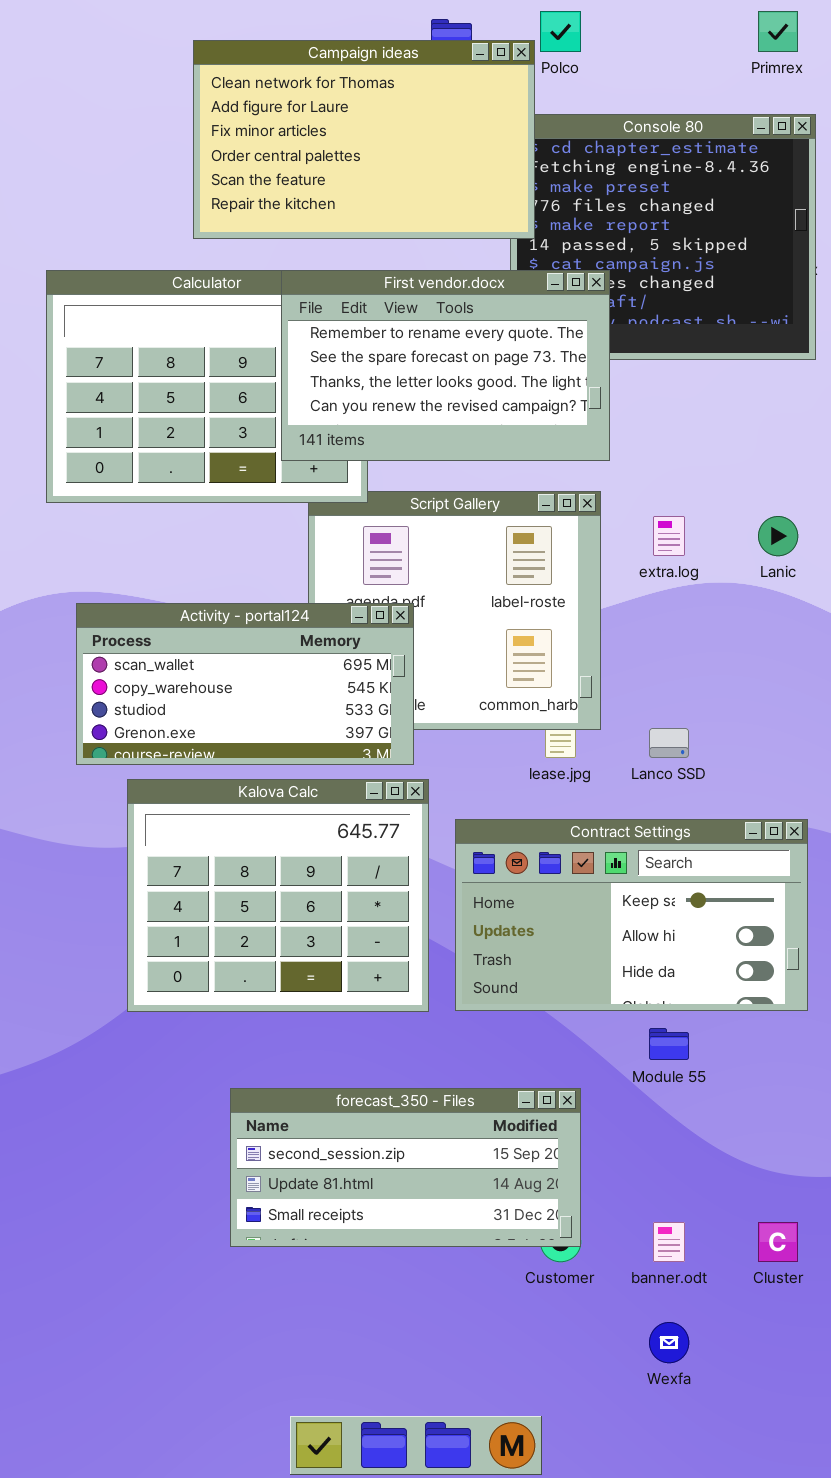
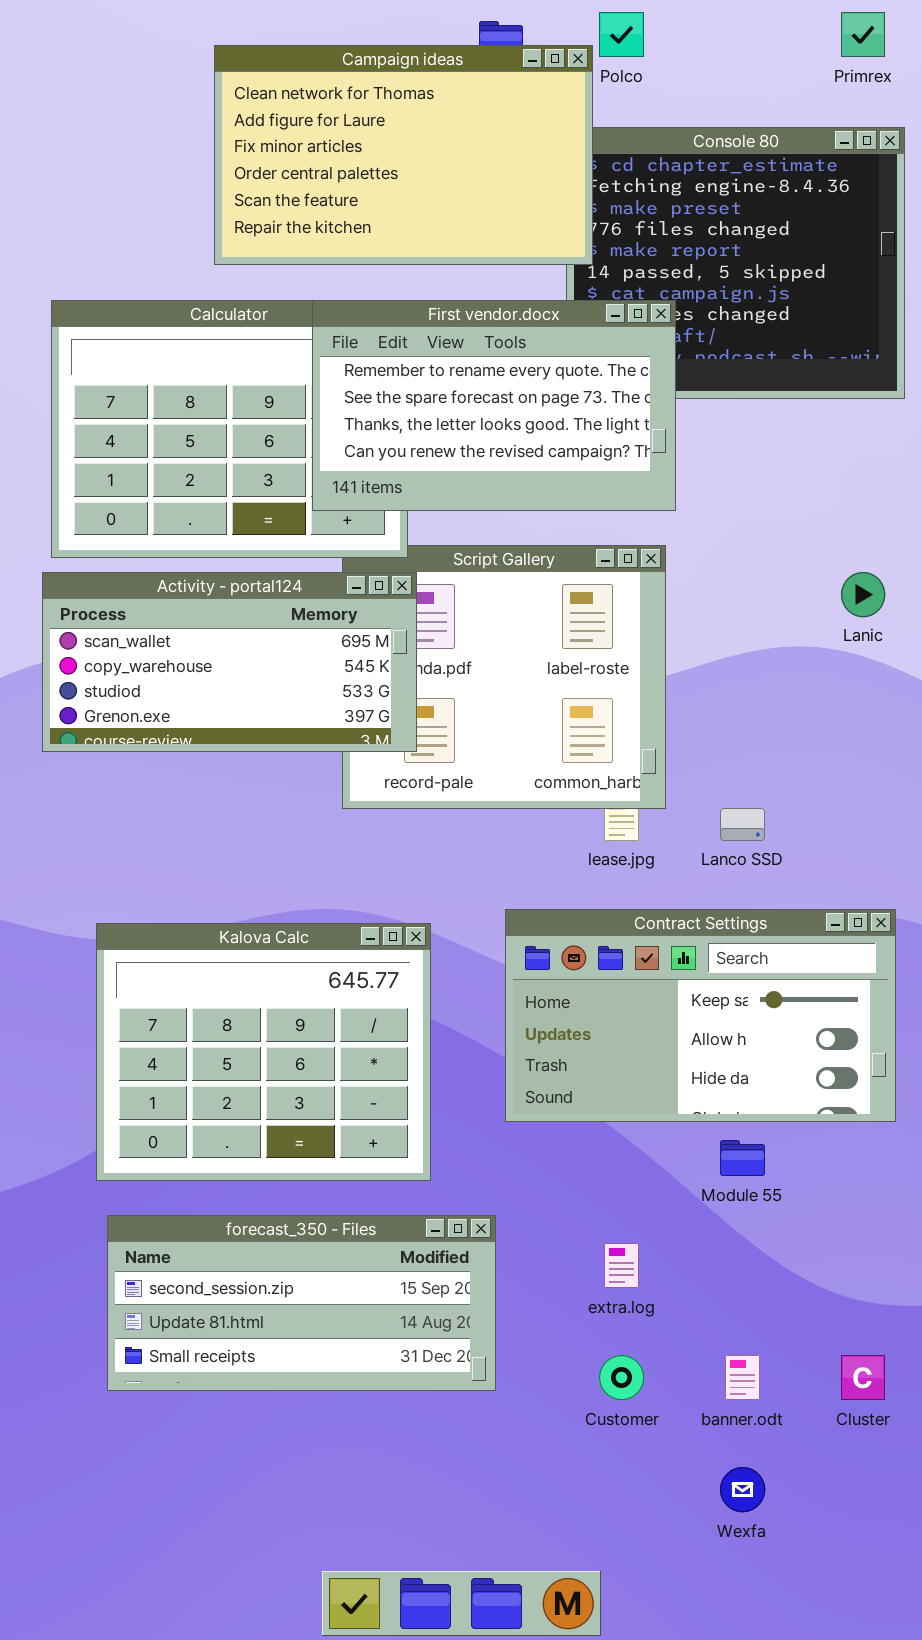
extra.log: [653,516,685,556] -> [604,1243,639,1288], moved
Activity - portal124: [76,603,414,765] -> [42,572,417,752], moved
Kalova Calc: [127,779,429,1012] -> [96,923,431,1181], moved
forecast_350 - Files: [230,1088,581,1247] -> [107,1215,496,1391], moved

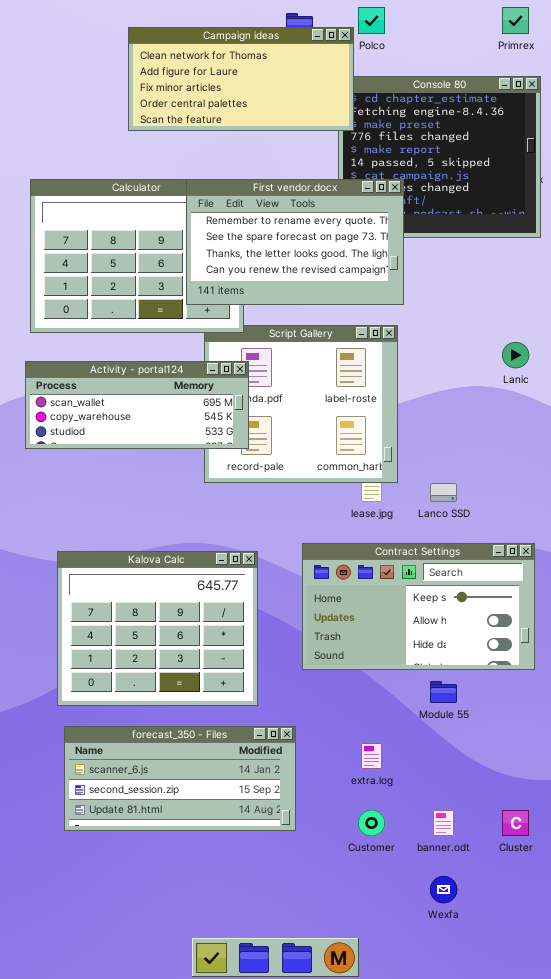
Campaign ideas: [214,45,593,265] -> [128,27,354,131], resized
Activity - portal124: [42,572,417,752] -> [25,361,249,449], resized
forecast_350 - Files: [107,1215,496,1391] -> [64,726,296,831], scrolled up 1 row

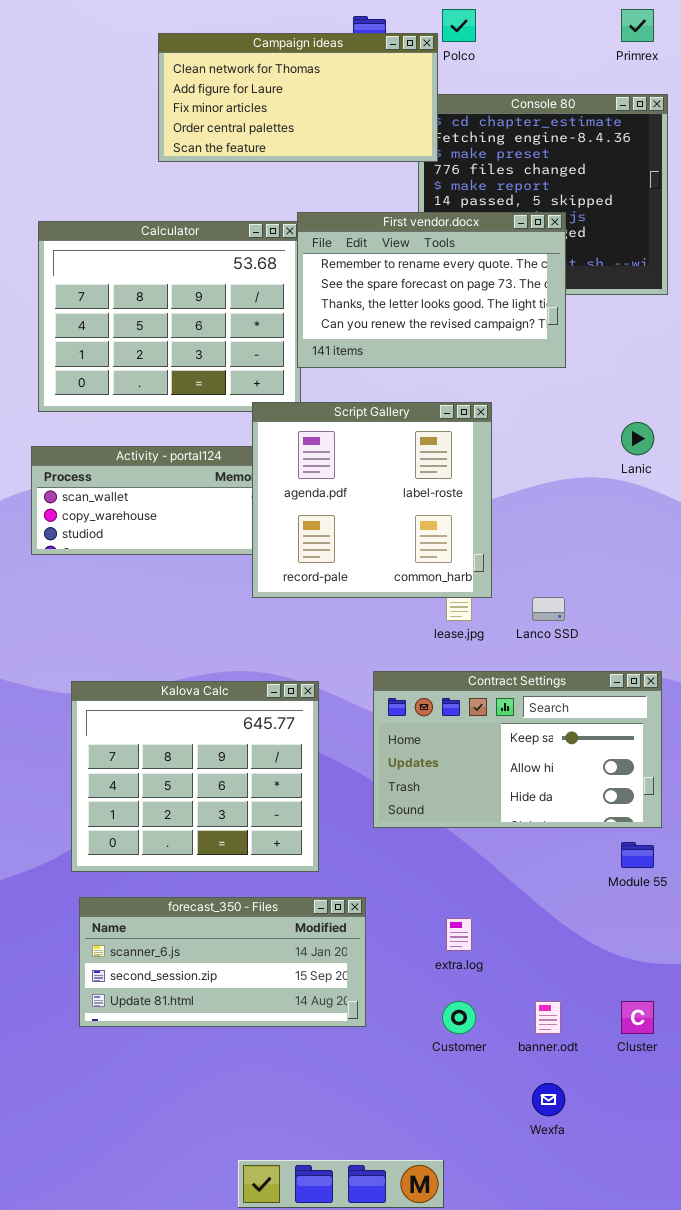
First vendor.docx: [186,179,404,305] -> [297,212,566,368], moved
Script Gallery: [204,325,398,483] -> [252,402,492,598], raised
Module 55: [430,681,457,703] -> [621,842,654,868], moved

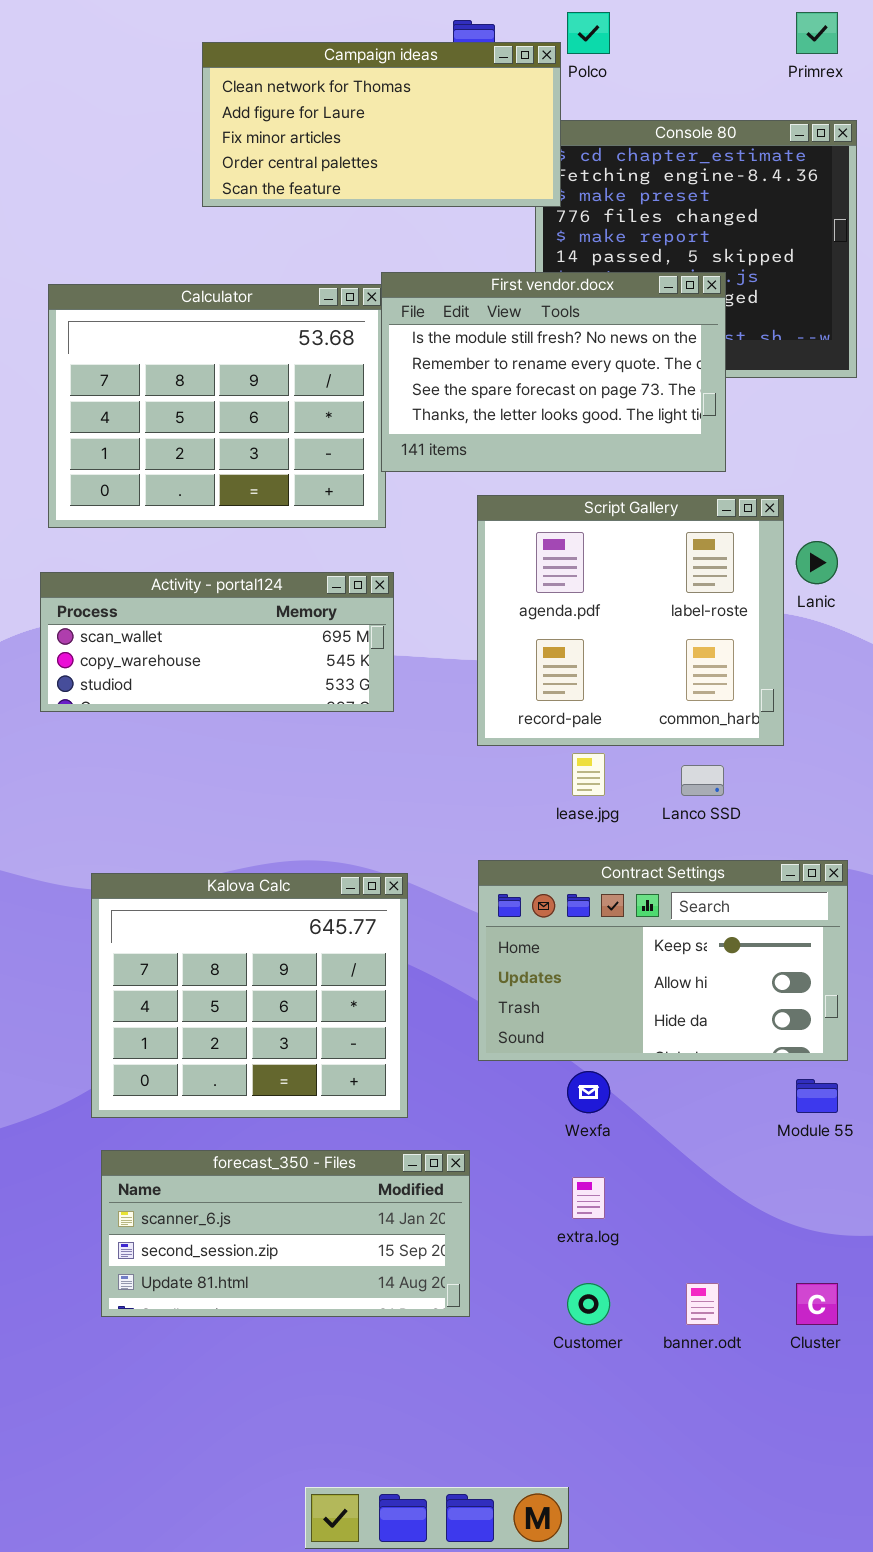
First vendor.docx: [297,212,566,368] -> [381,272,726,472], scrolled up 1 row
Script Gallery: [252,402,492,598] -> [477,495,784,746], moved
Wexfa: [532,1083,565,1116] -> [567,1071,610,1113], moved

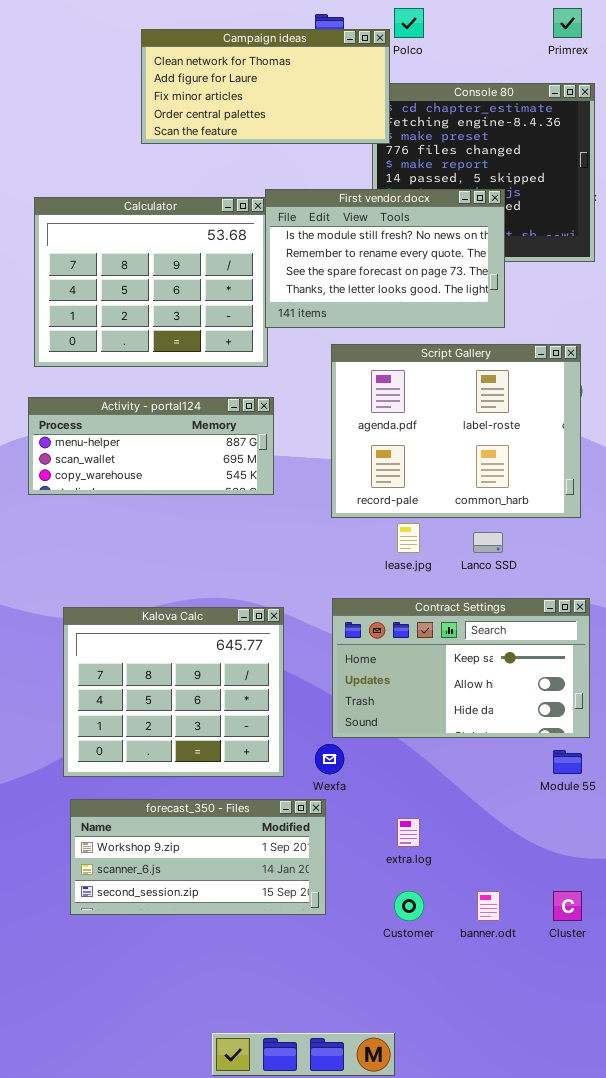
Script Gallery: [477,495,784,746] -> [331,344,581,518], resized
Activity - portal124: [40,572,394,712] -> [28,397,274,495], scrolled up 1 row
Wexfa: [567,1071,610,1113] -> [315,744,344,774], moved
forecast_350 - Files: [101,1150,470,1317] -> [70,799,326,915], scrolled up 1 row

